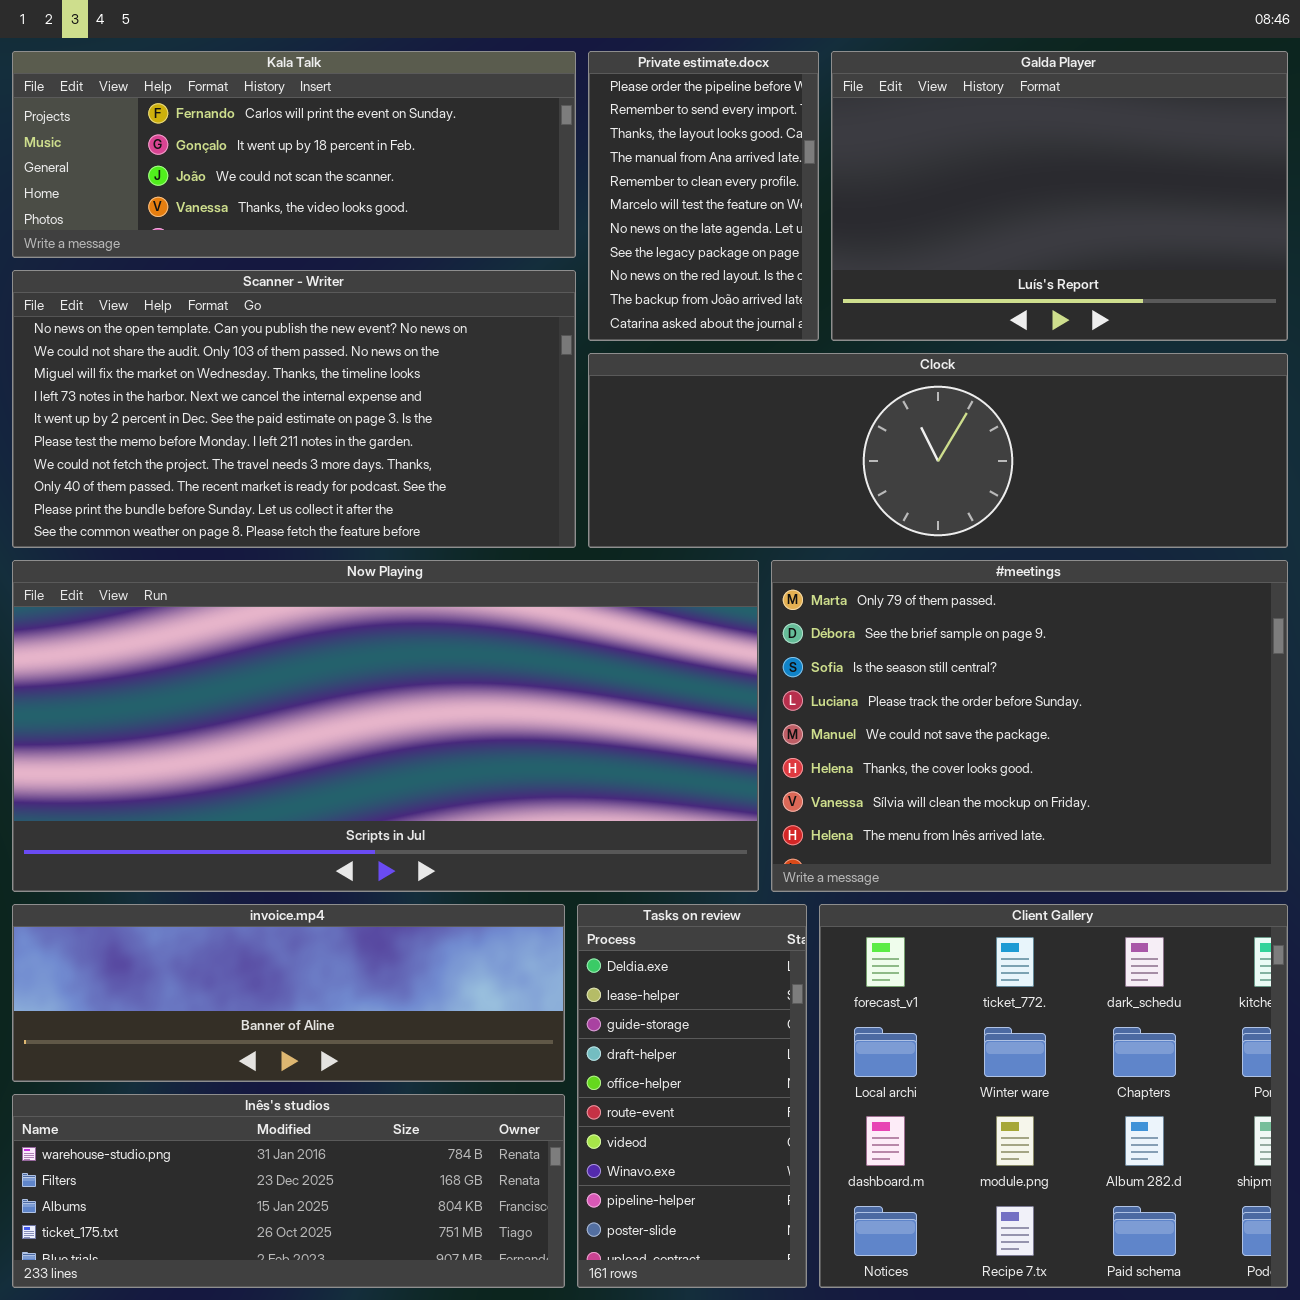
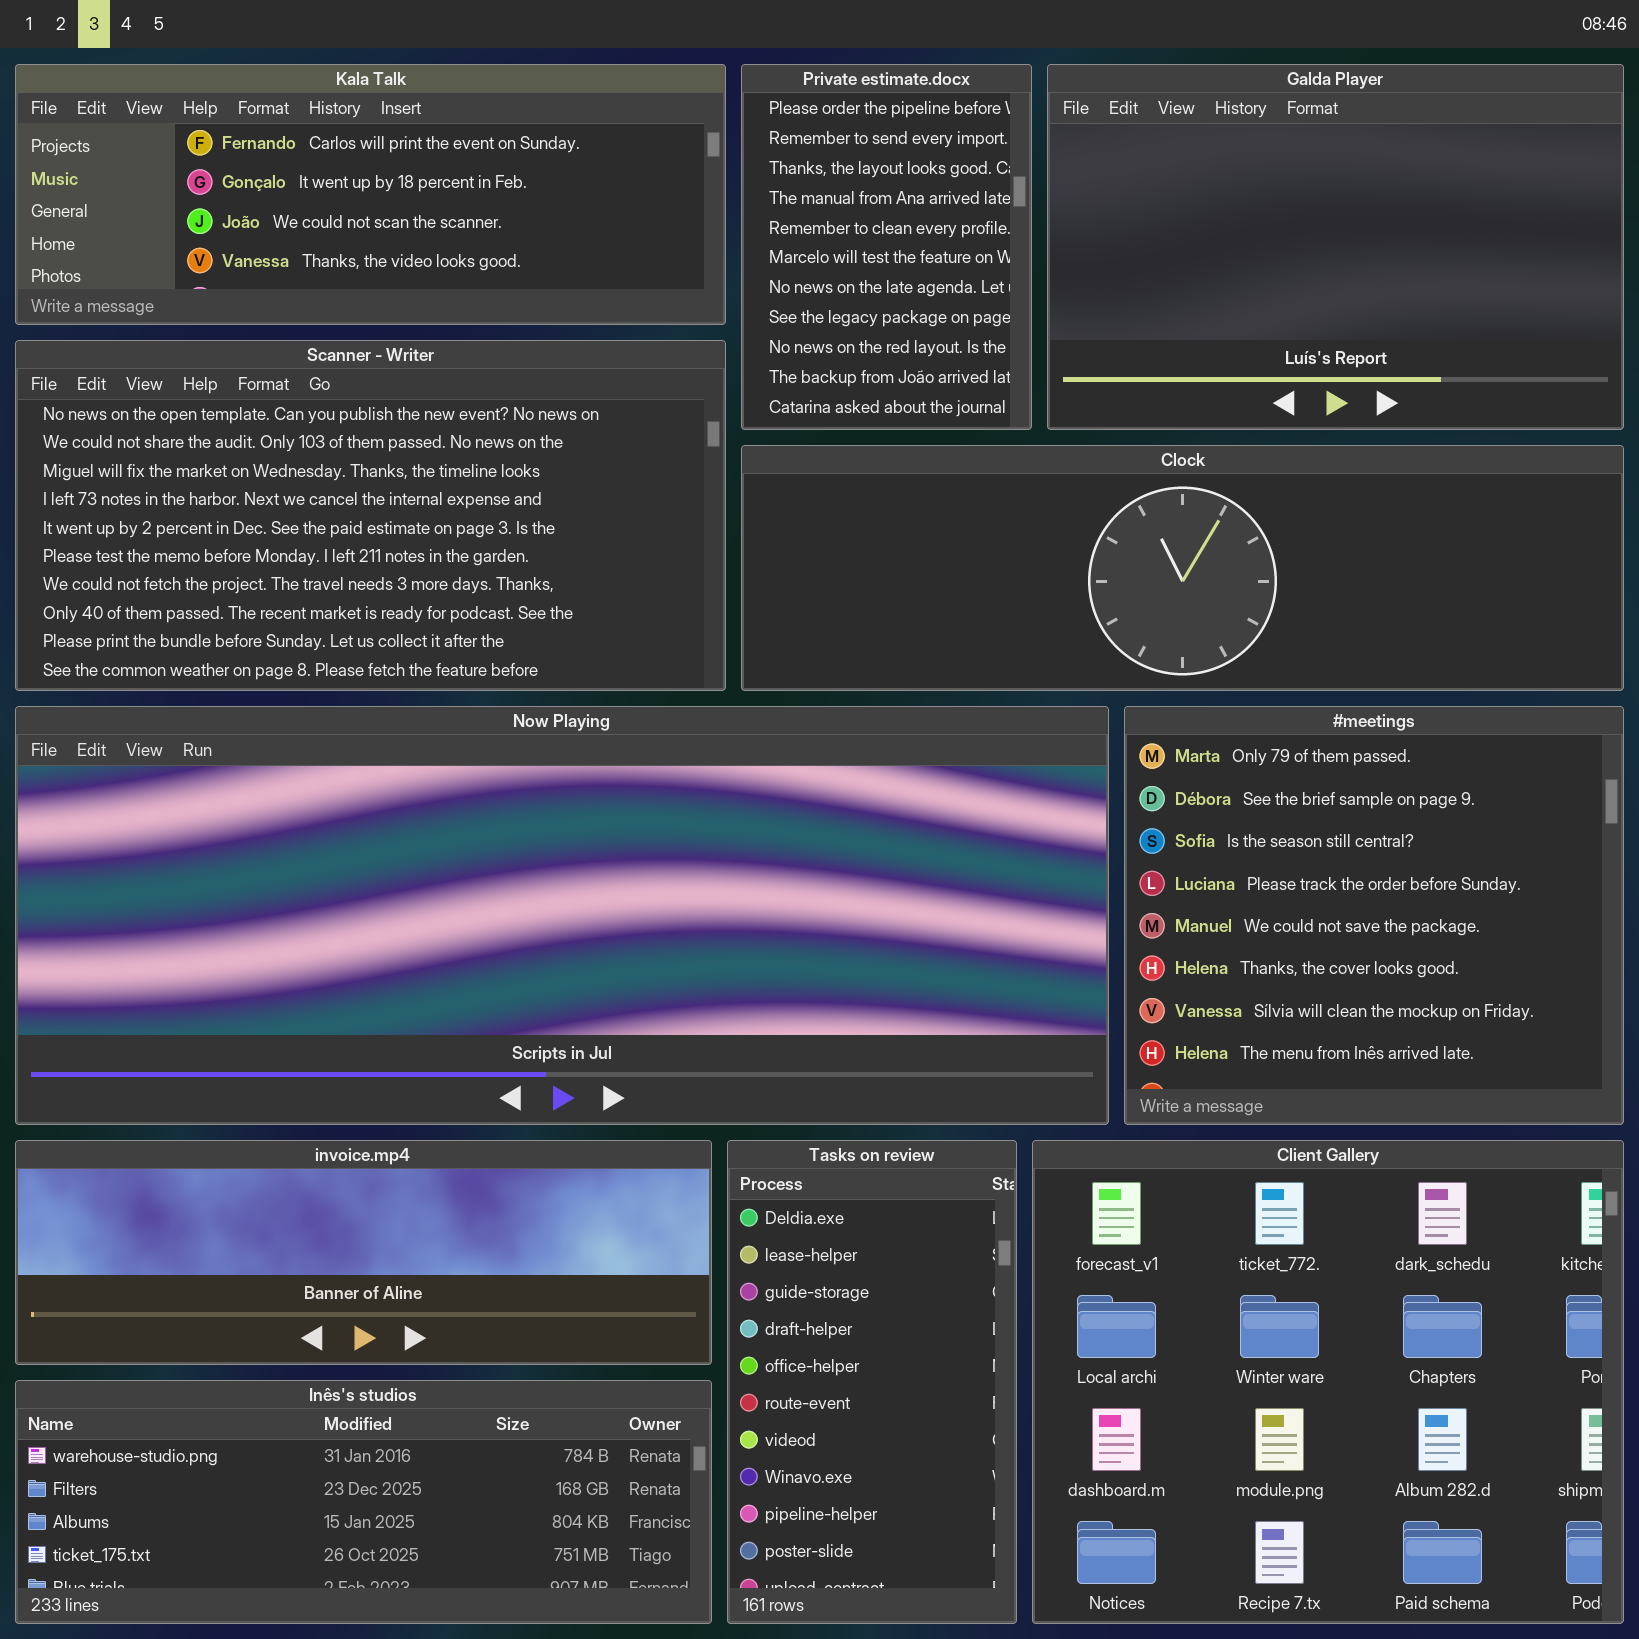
Now Playing: [12,560,759,892] -> [15,706,1109,1125], resized
#meetings: [771,560,1288,892] -> [1124,706,1624,1125], resized

